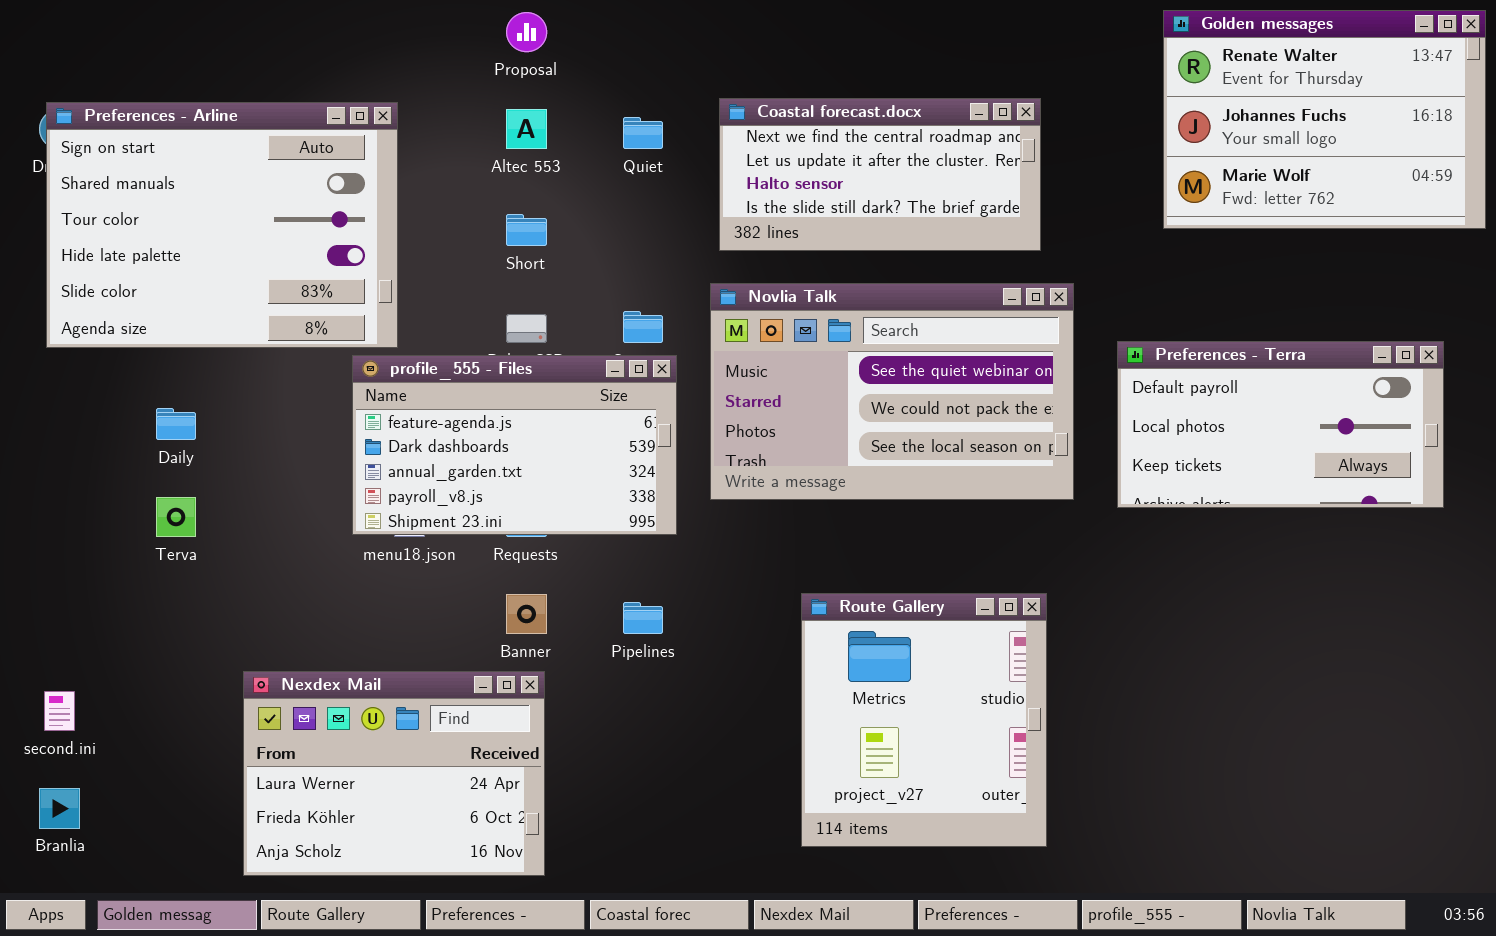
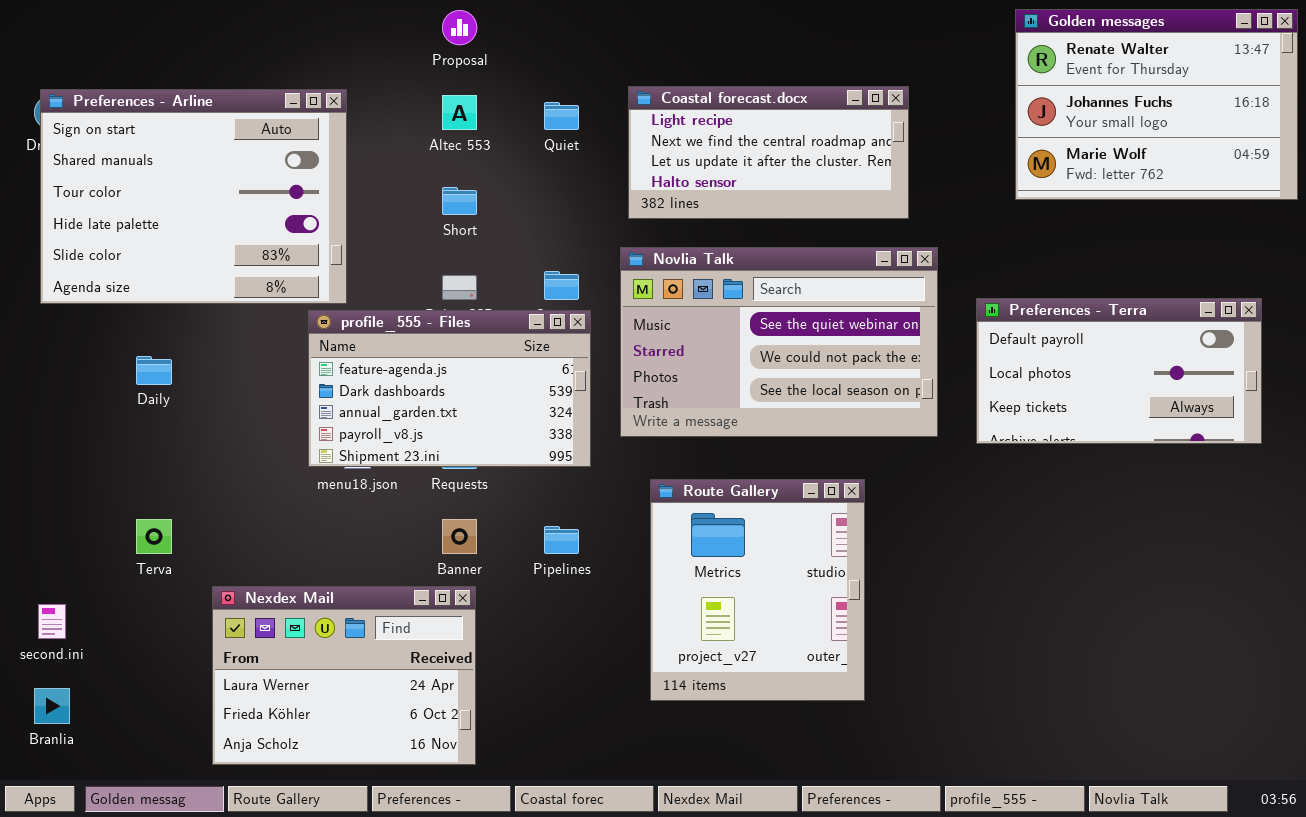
Coastal forecast.docx: [719,98,1041,251] -> [628,86,909,219], scrolled up 1 row
Terva: [156,497,196,537] -> [136,519,172,554], moved
Route Gallery: [801,593,1047,847] -> [650,479,865,701], moved

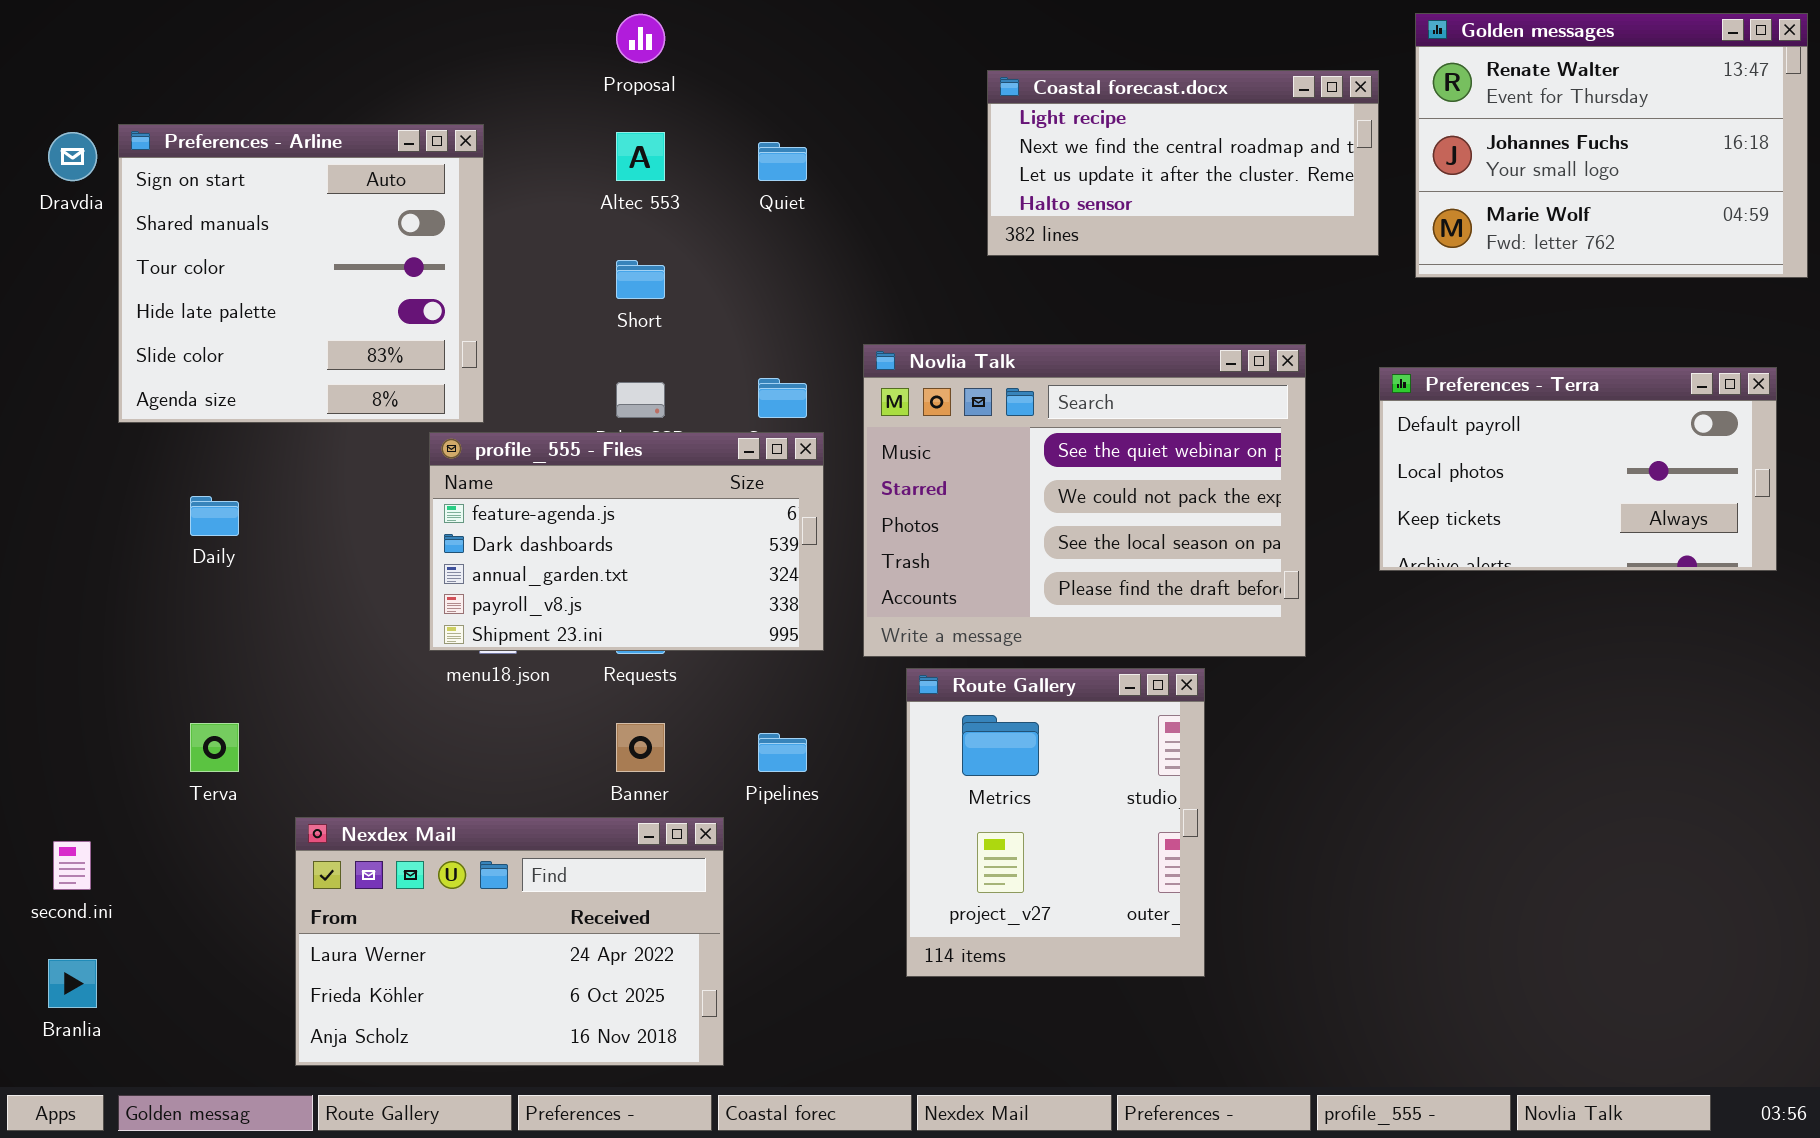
Coastal forecast.docx: [628,86,909,219] -> [987,70,1379,256], moved
Preferences - Arline: [40,89,347,304] -> [118,124,484,423], resized
Novlia Talk: [620,247,938,437] -> [863,344,1306,657], resized
Preferences - Terra: [976,298,1262,444] -> [1379,367,1777,571], moved
Nexdex Mail: [212,586,476,765] -> [295,817,724,1066], resized

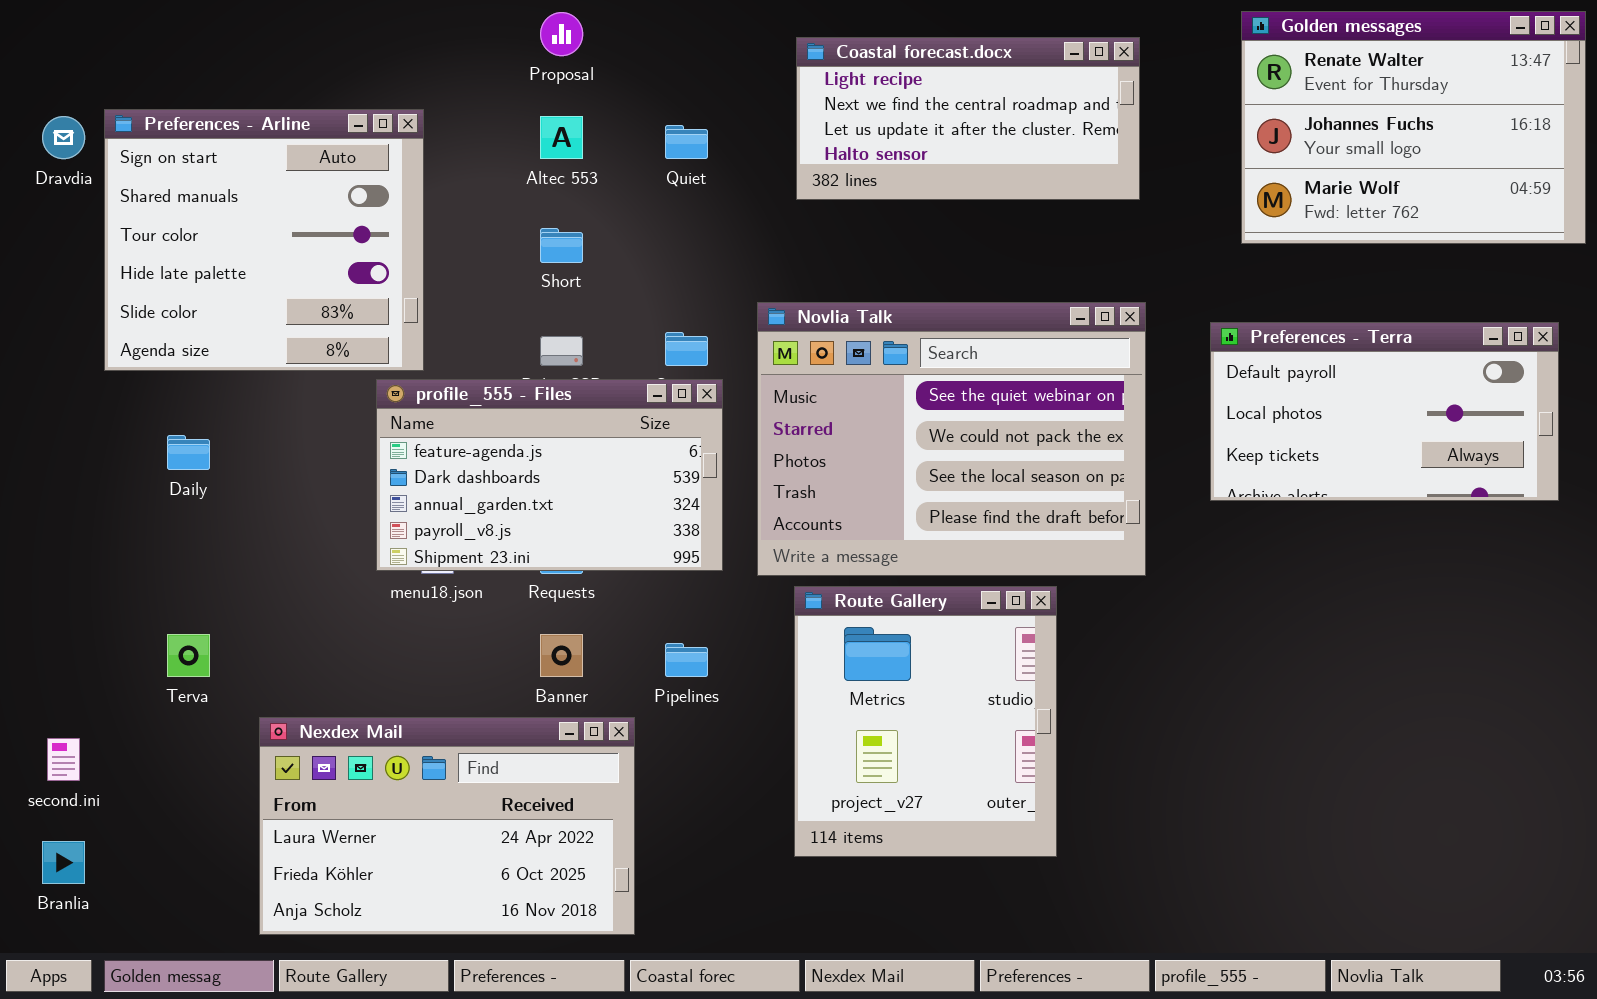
Coastal forecast.docx: [987,70,1379,256] -> [796,37,1140,200], moved

